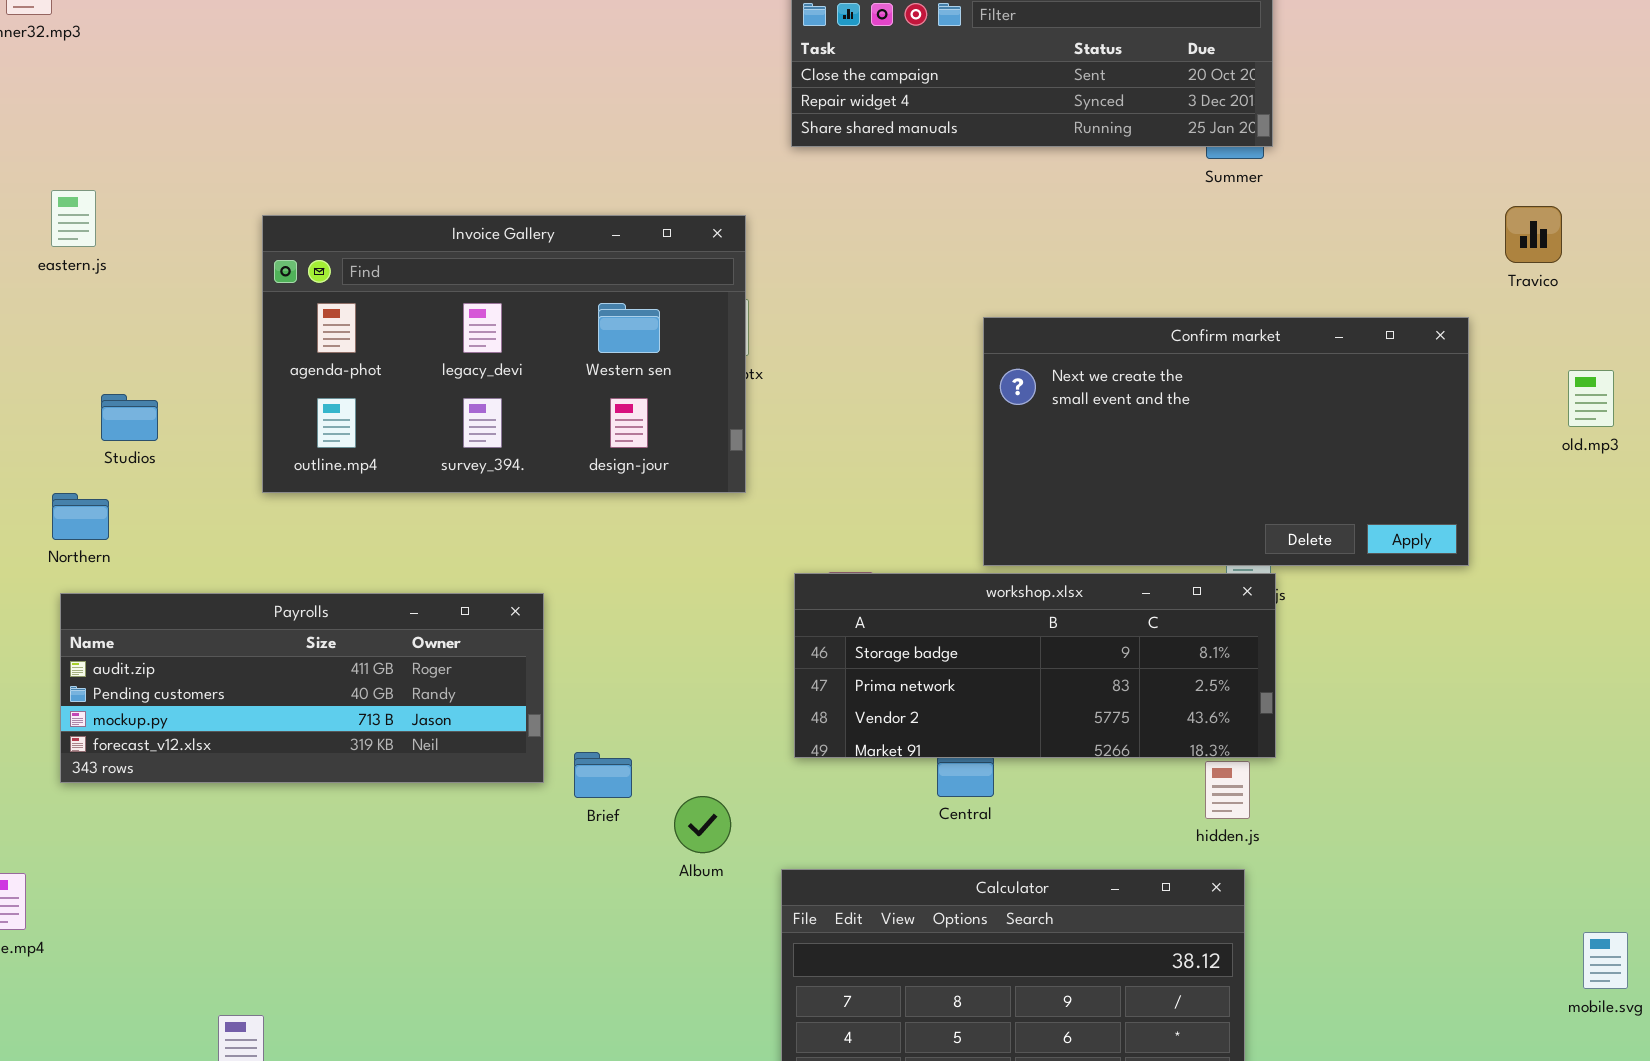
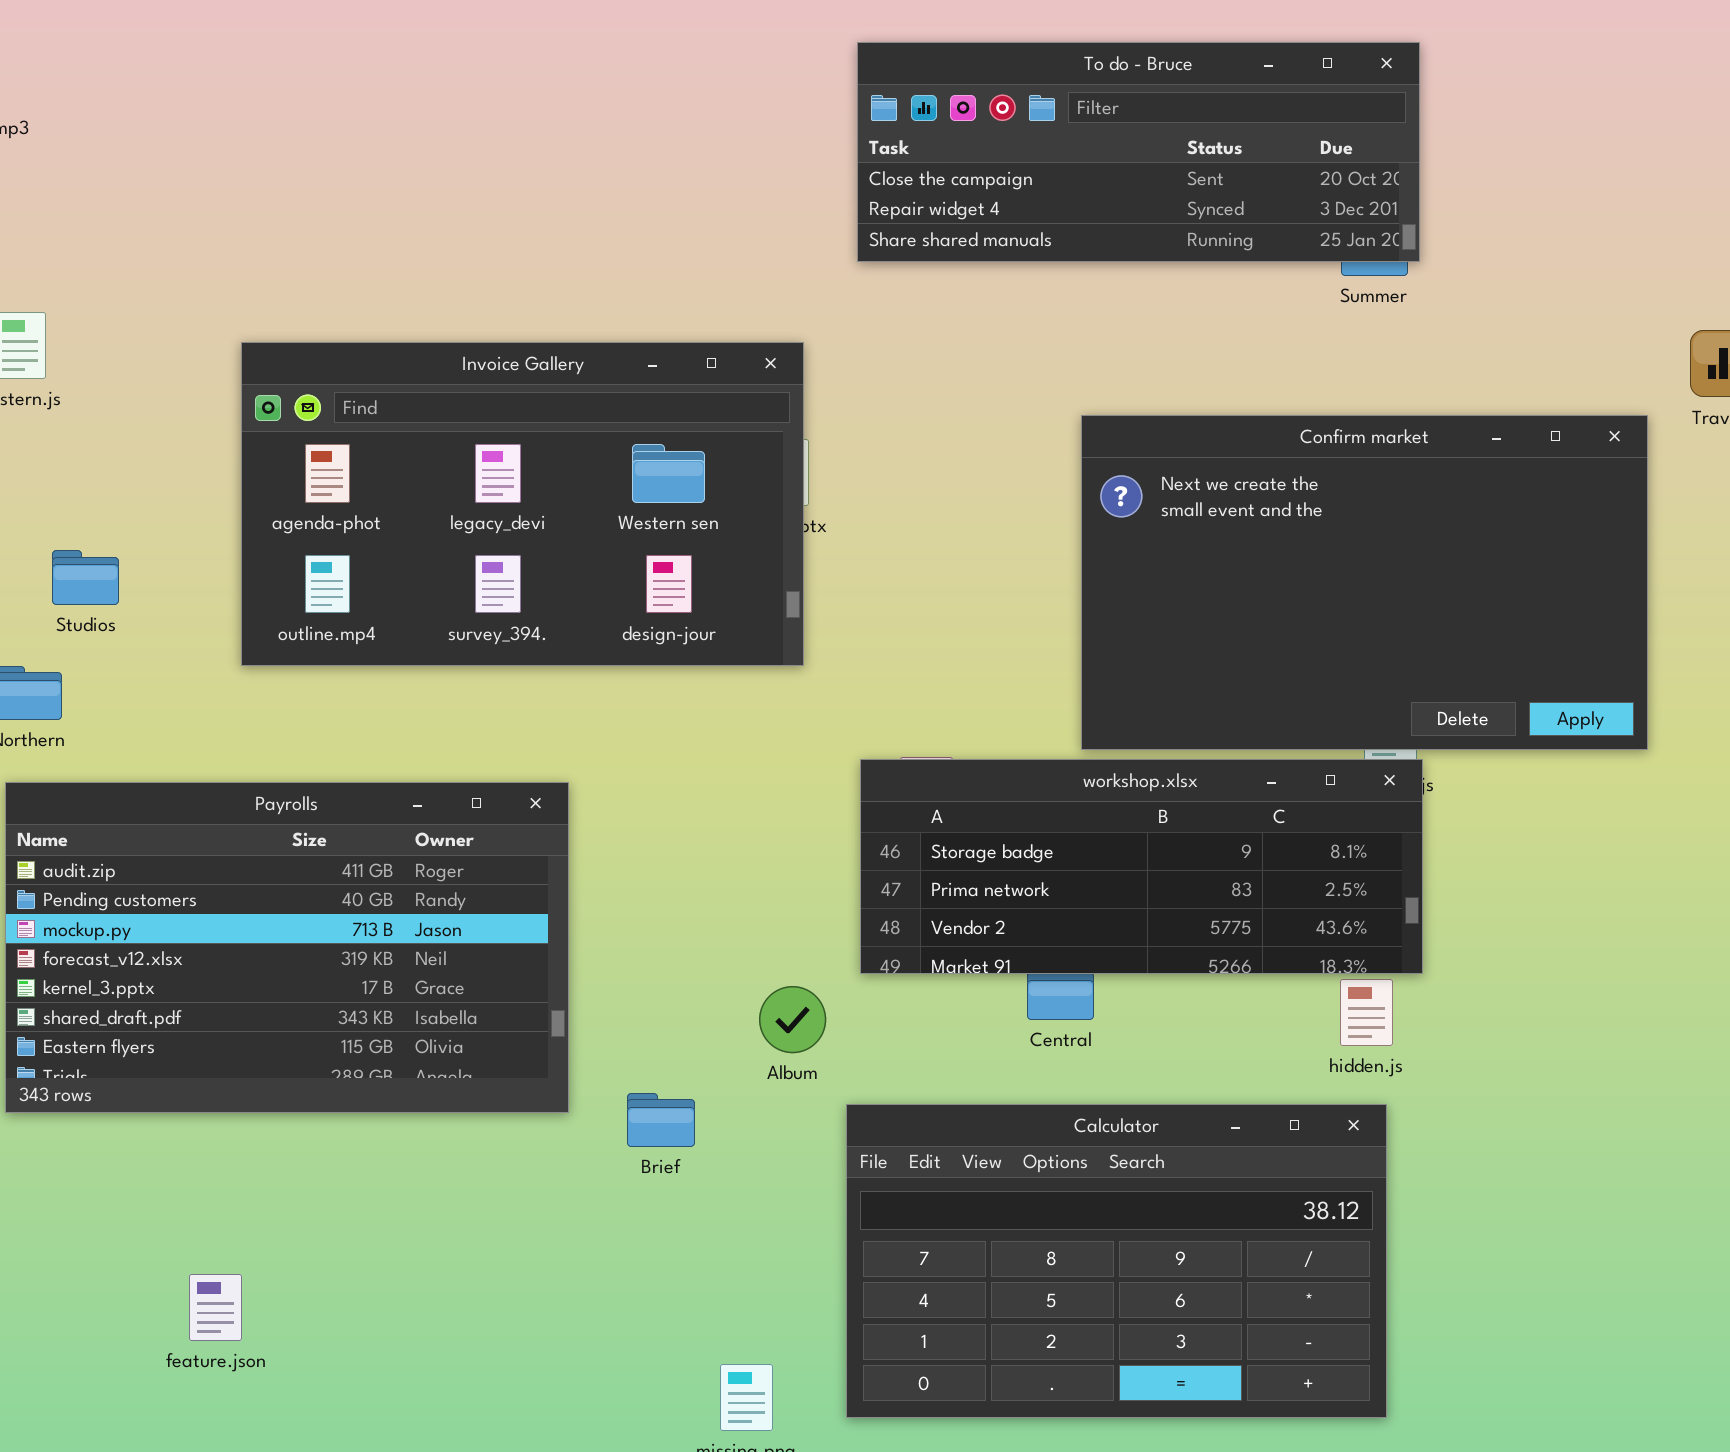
Confirm market: [983,317,1469,566] -> [1081,415,1648,750], resized
Payrolls: [60,593,544,783] -> [5,782,569,1113], resized
Brief: [574,752,632,798] -> [627,1093,695,1147], moved
Album: [674,796,731,853] -> [759,986,826,1053], moved

